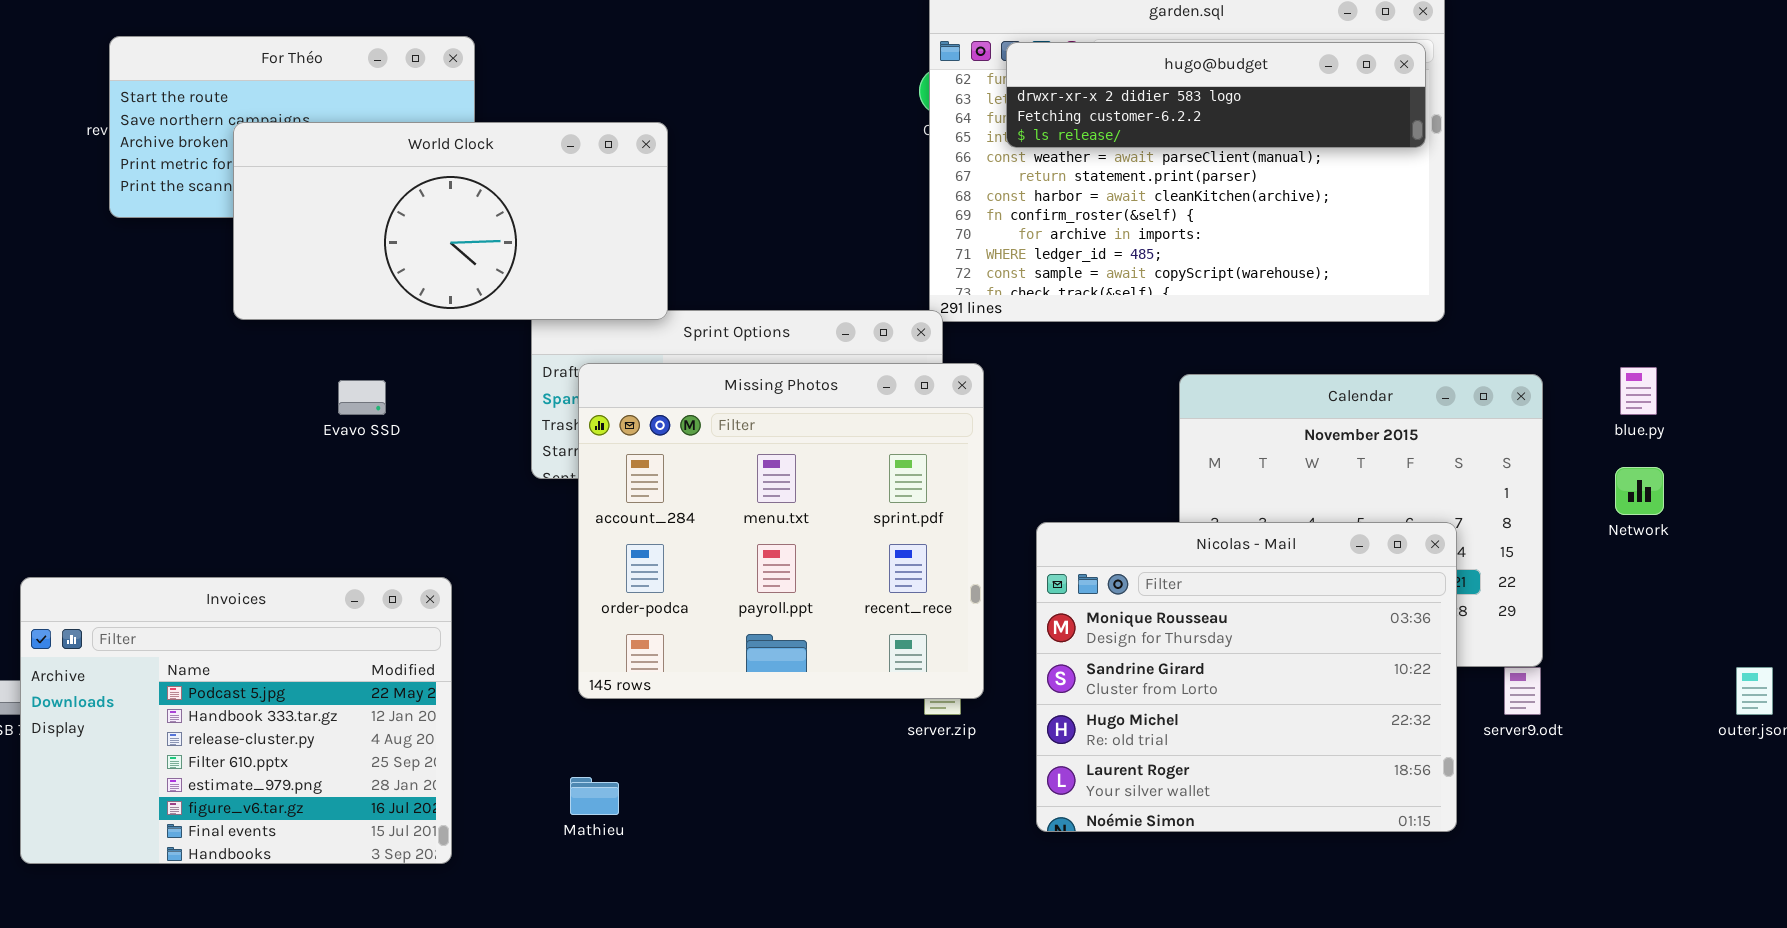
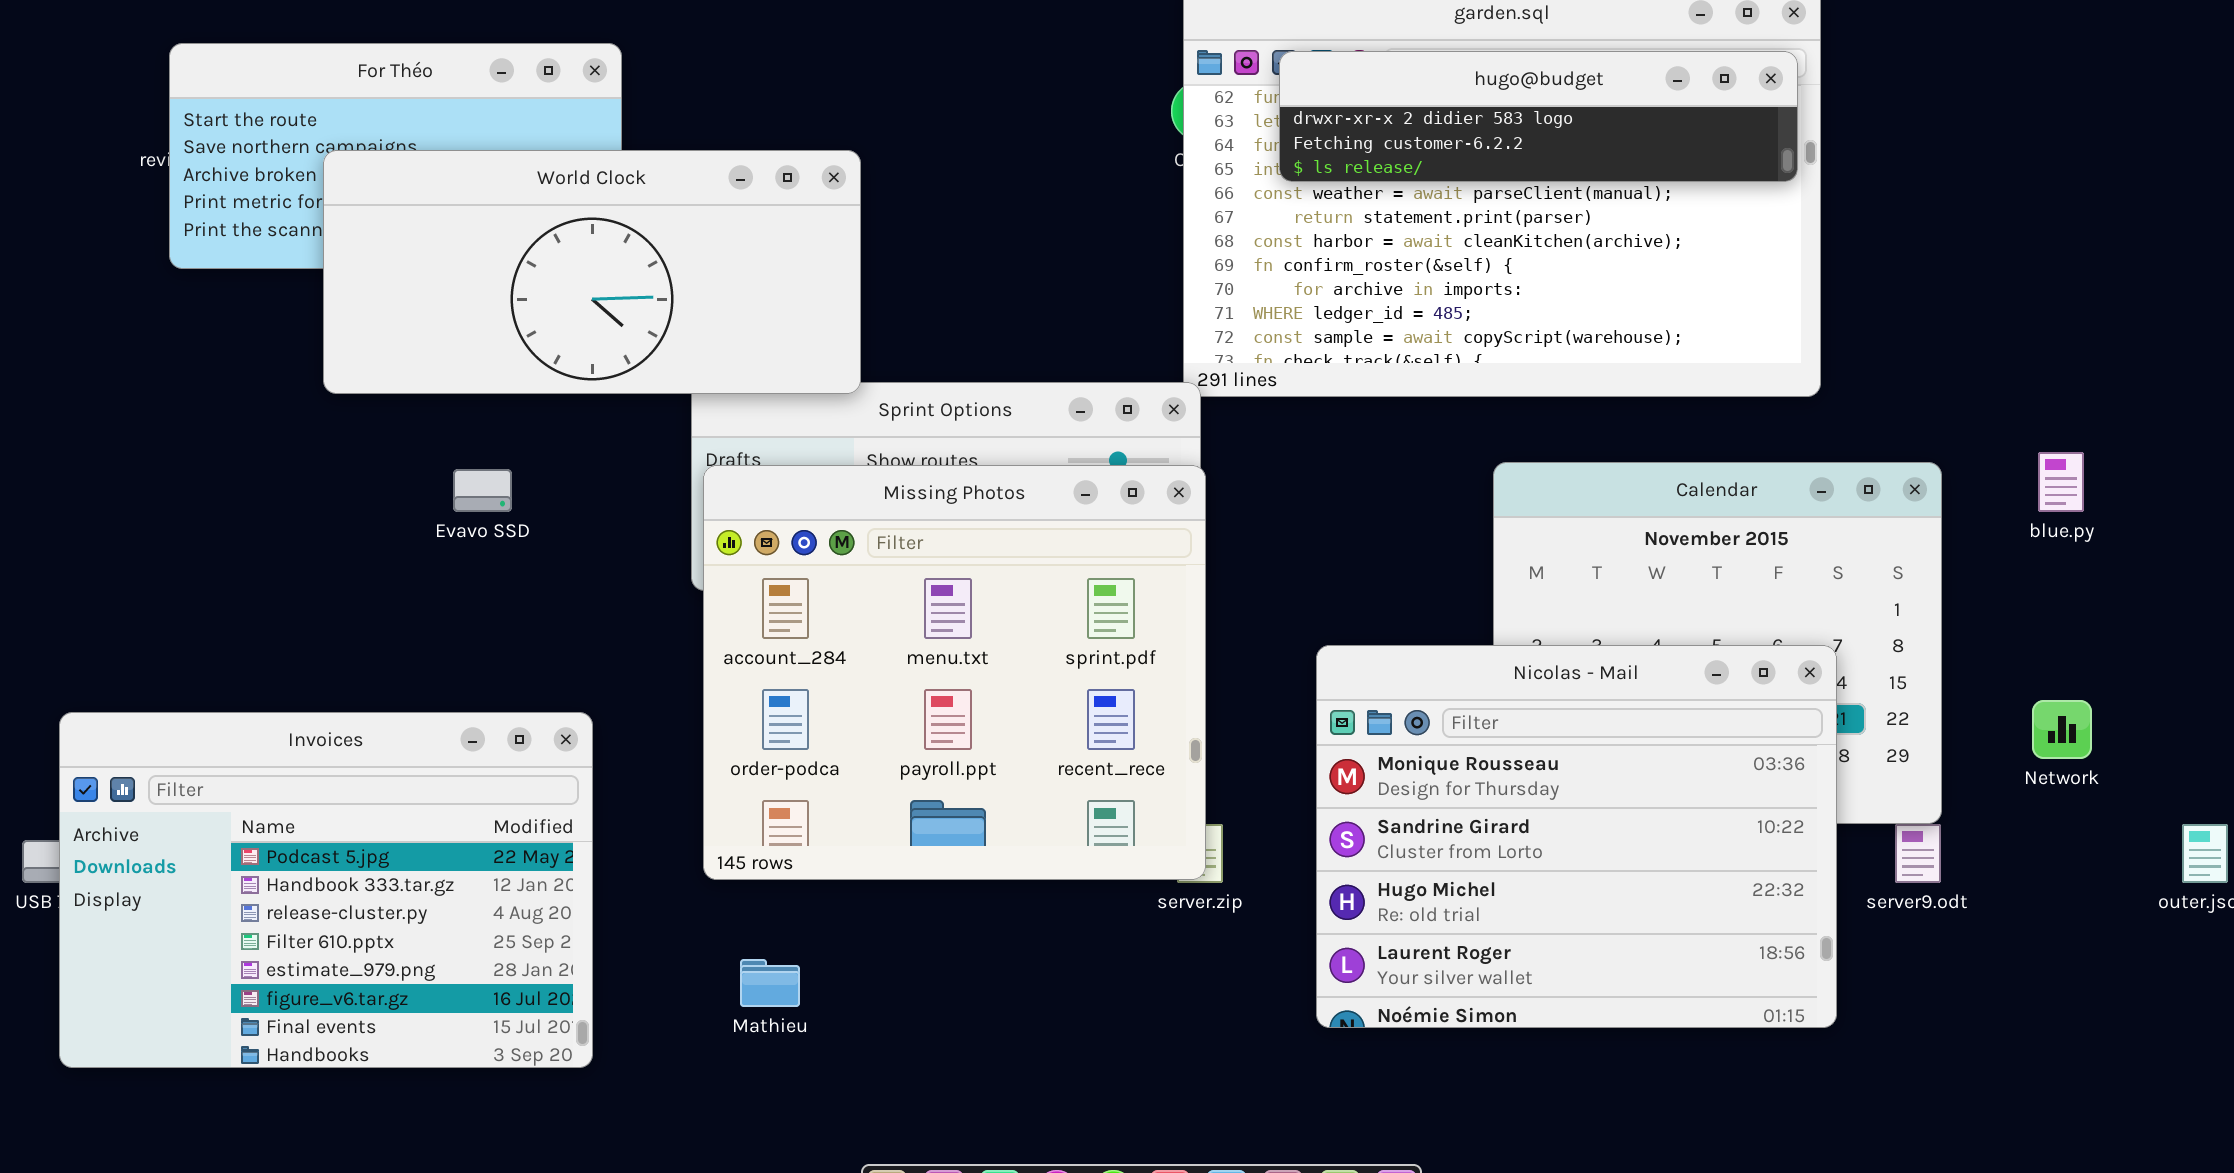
Missing Photos: [578,363,984,699] -> [703,465,1206,880], moved
Network: [1615,467,1664,515] -> [2032,700,2092,759], moved

